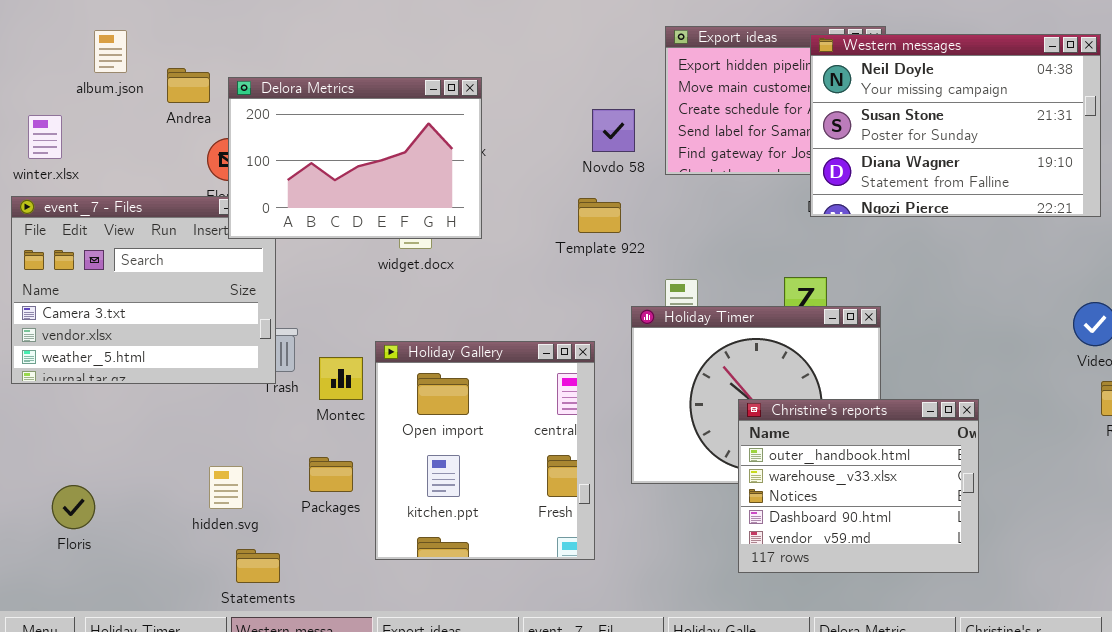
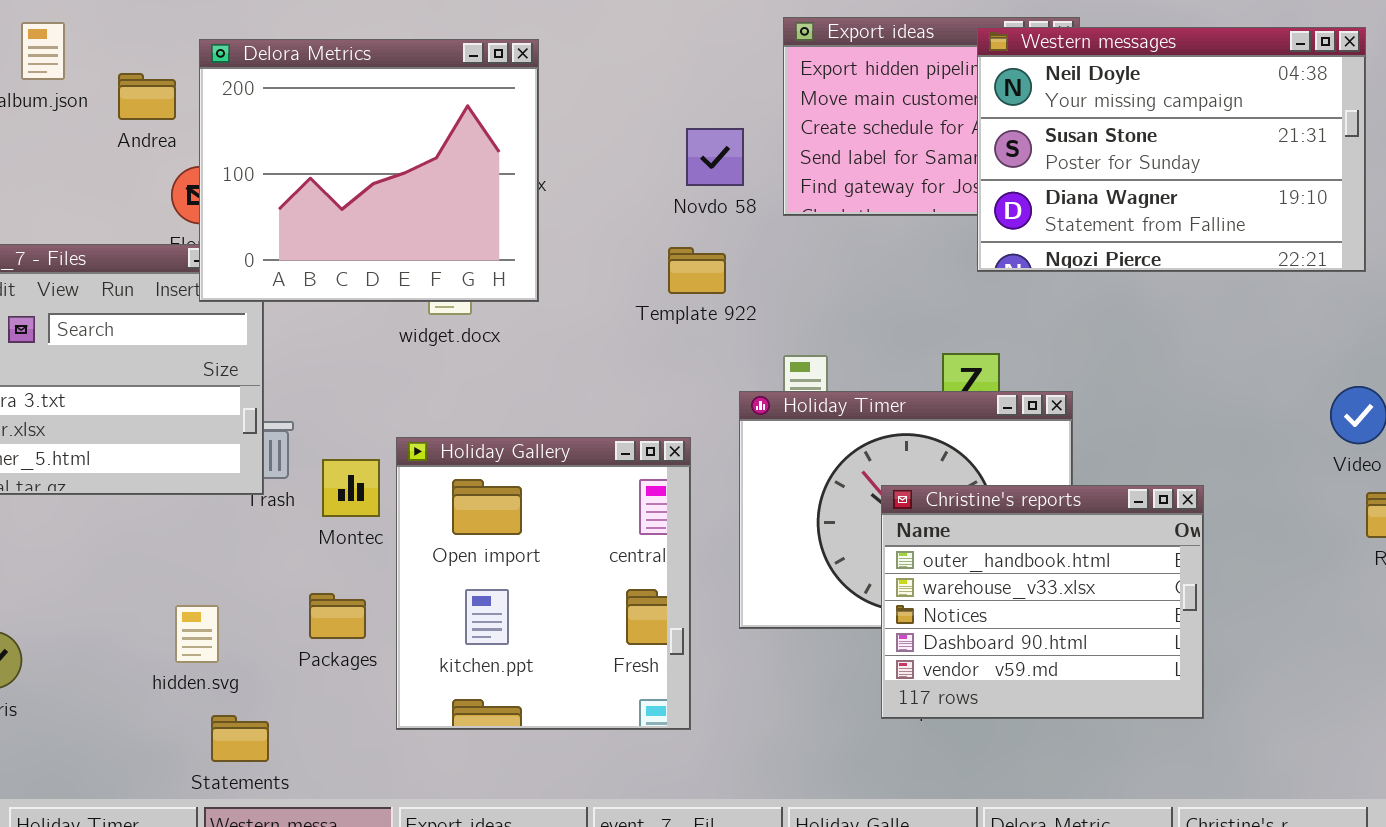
Delora Metrics: [228,77,482,239] -> [199,39,539,302], resized
Christine's reports: [738,399,979,573] -> [881,485,1204,719], moved

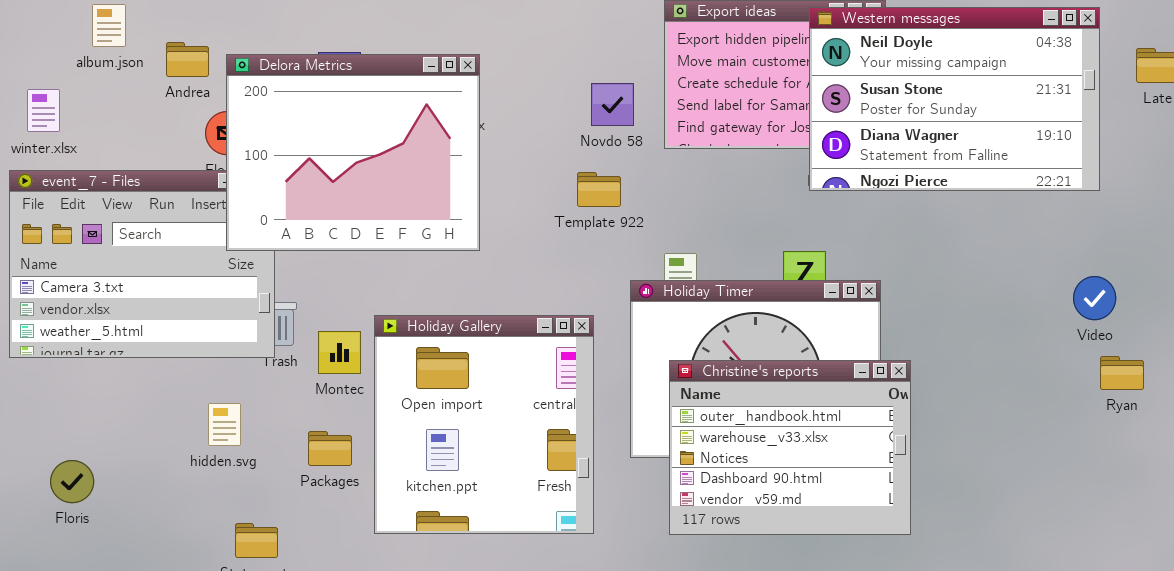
Delora Metrics: [199,39,539,302] -> [226,54,480,251], moved
Christine's reports: [881,485,1204,719] -> [669,360,911,535], moved
hidden.svg: [175,605,219,663] -> [208,403,241,446], moved

